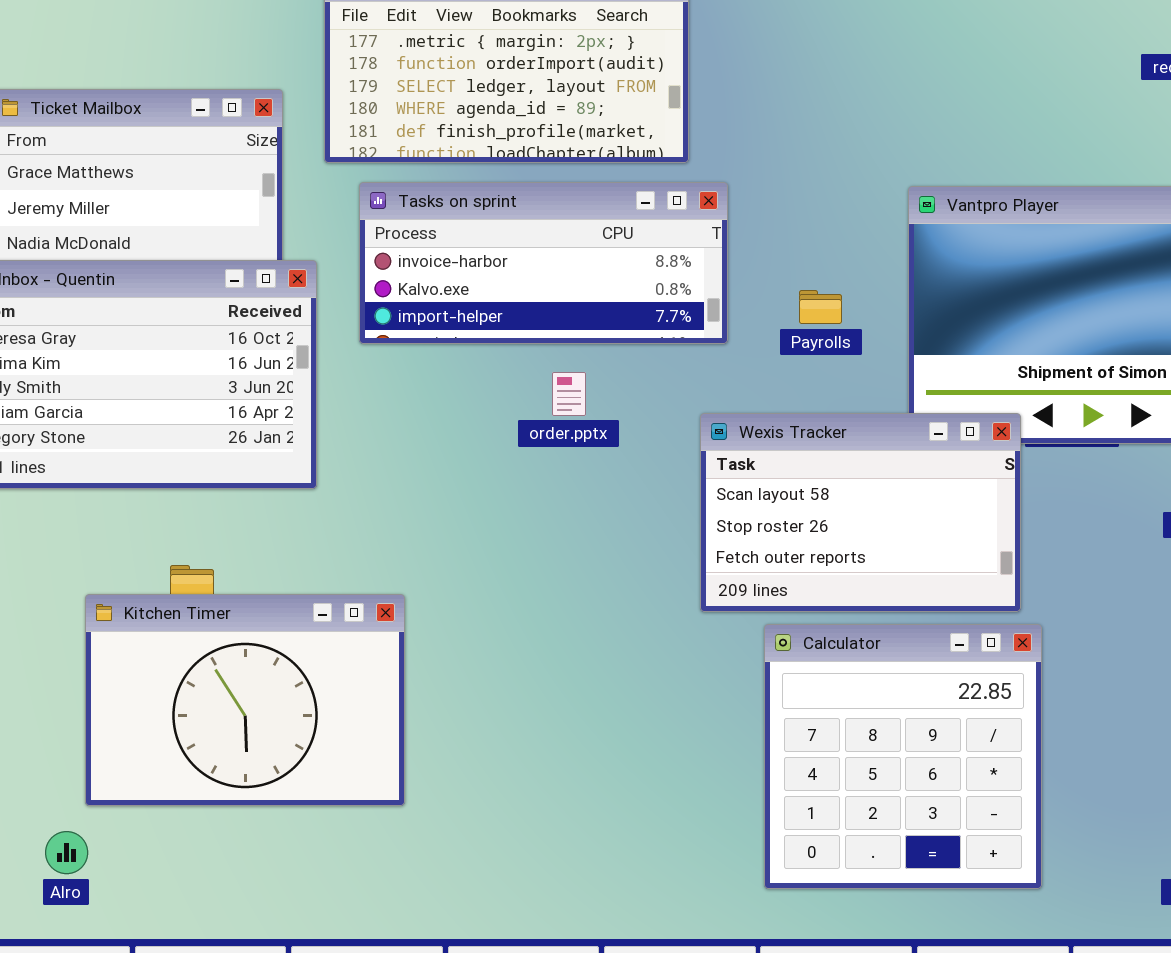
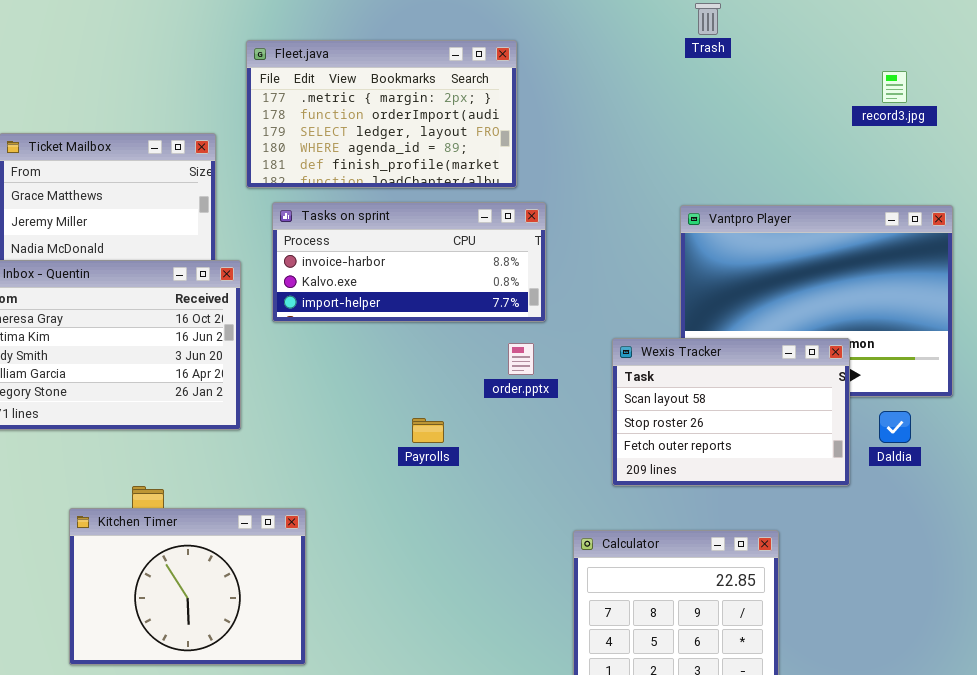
Payrolls: [799,290,842,324] -> [412,418,444,443], moved
order.pptx: [552,372,586,416] -> [508,343,534,375], moved
Wexis Tracker: [700,413,1021,612] -> [612,338,850,486], moved

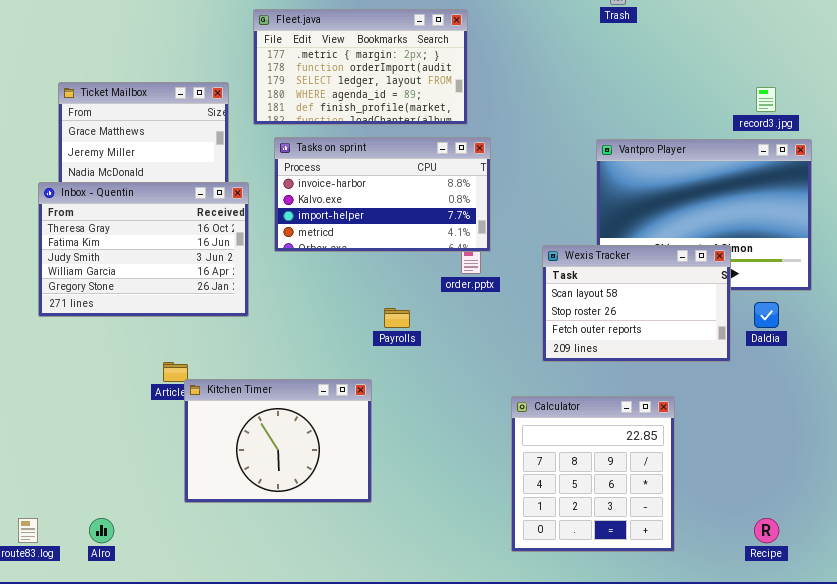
record3.jpg: [882,71,907,103] -> [756,87,776,112], moved
Tasks on sprint: [272,202,546,322] -> [274,137,491,252], resized
Kitchen Timer: [69,508,306,665] -> [184,379,372,503], moved

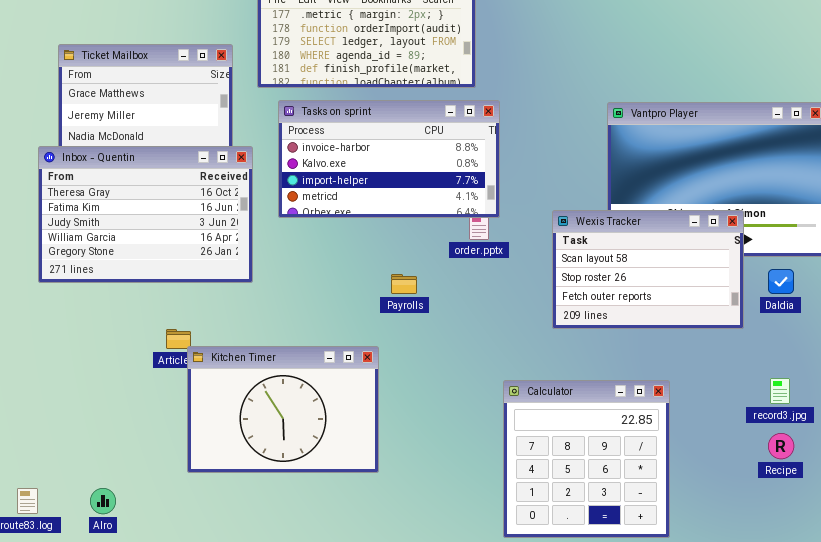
record3.jpg: [756,87,776,112] -> [770,378,790,404], moved
Calculator: [511,396,675,552] -> [503,380,670,538], moved
Recipe: [754,518,779,543] -> [768,433,794,459], moved

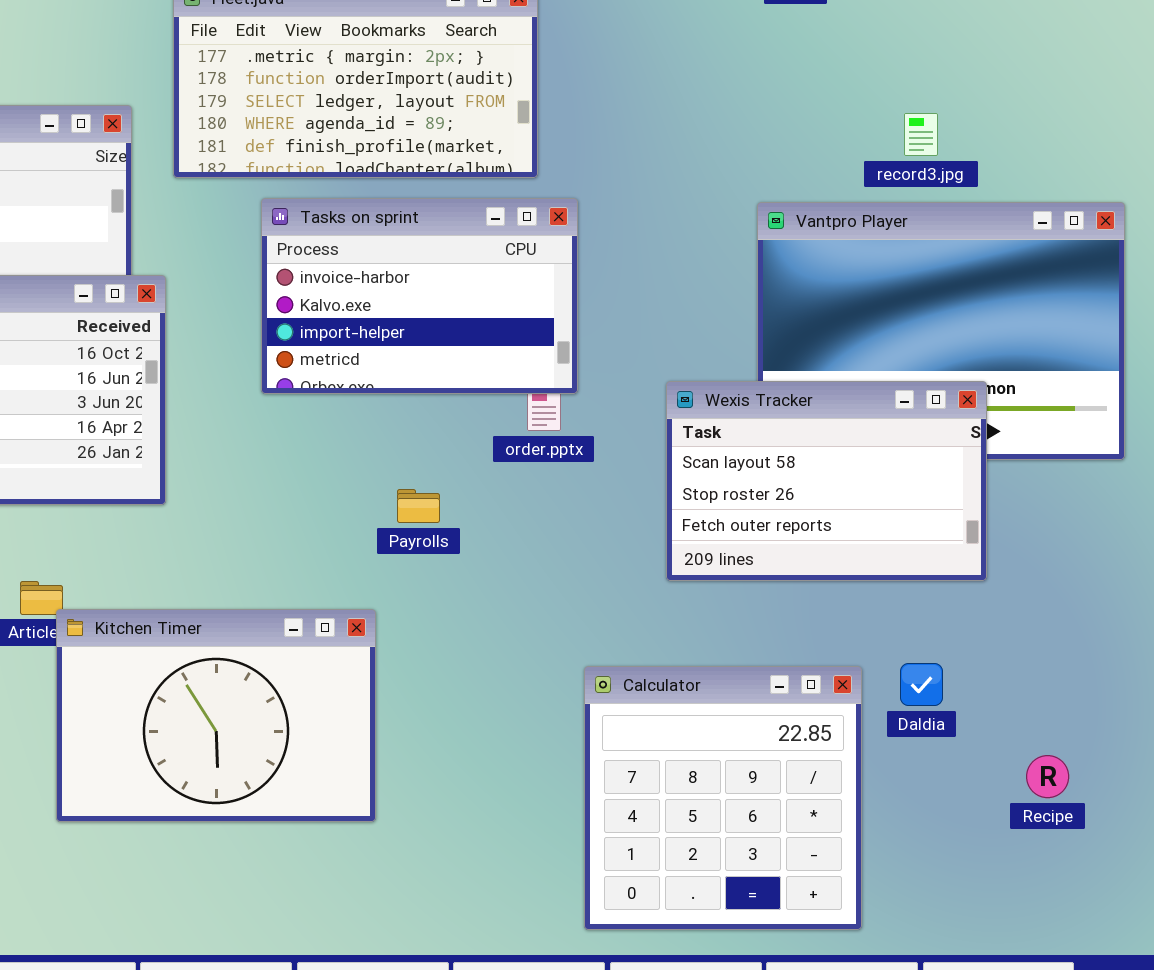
Tasks on sprint: [278,100,500,218] -> [261,198,578,394], resized
Daldia: [768,269,794,294] -> [900,663,943,706], moved
record3.jpg: [770,378,790,404] -> [904,113,938,156], moved

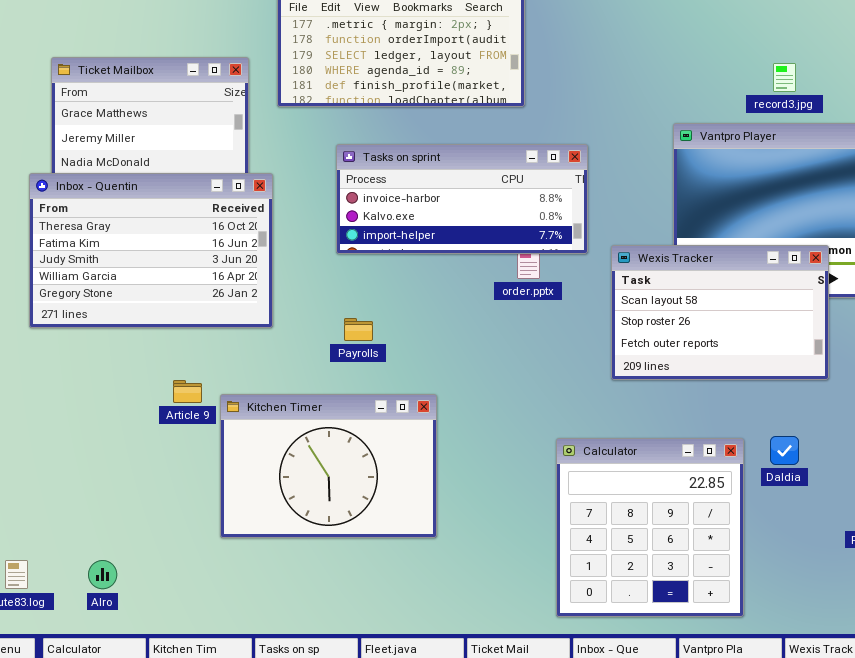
Tasks on sprint: [261,198,578,394] -> [336,144,588,254], resized
Payrolls: [397,489,440,523] -> [344,318,373,341], moved
Kitchen Timer: [56,609,376,822] -> [220,394,437,538], moved

